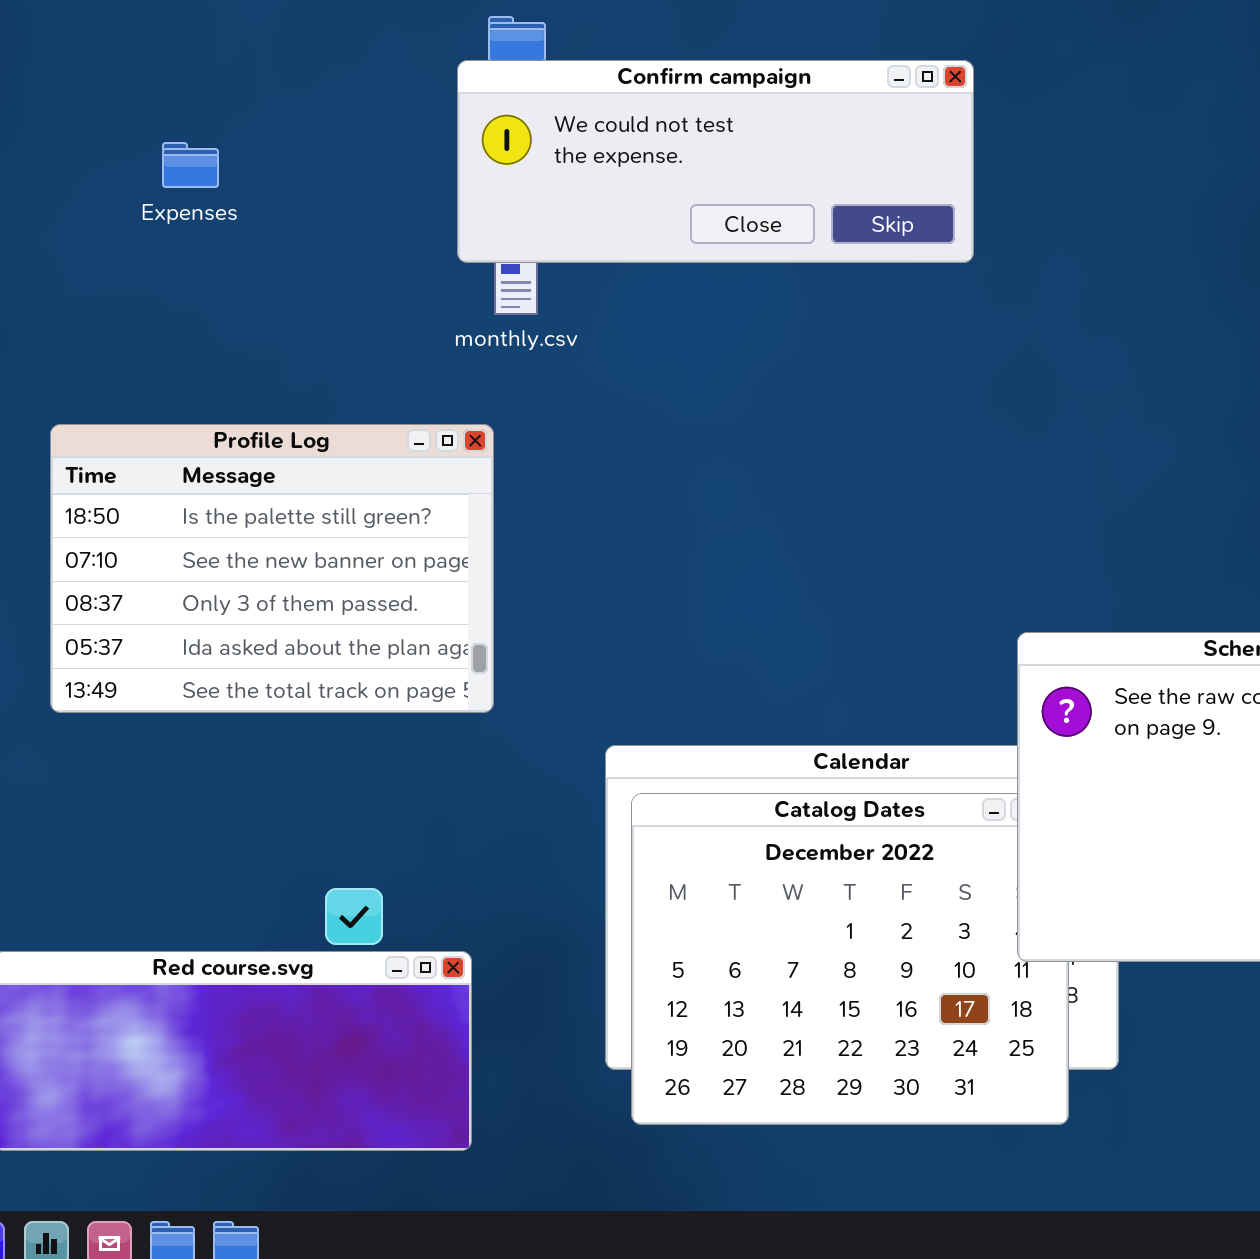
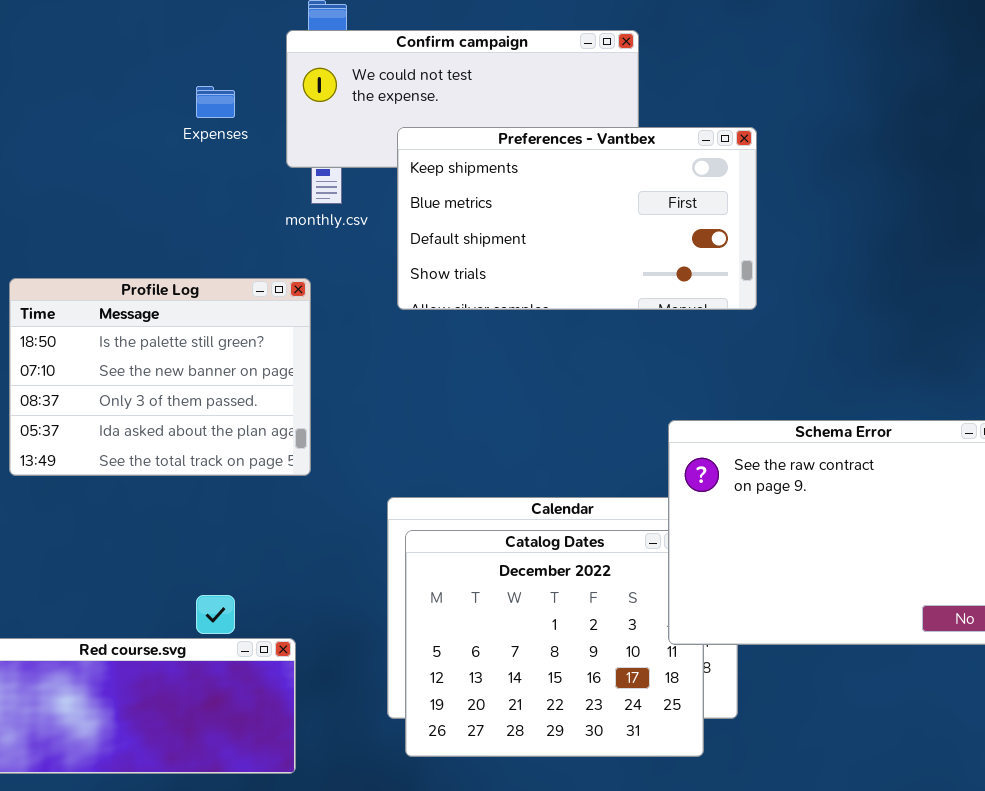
Expenses: [162,142,219,188] -> [196,86,235,118], moved
Preferences - Vantbex: none -> [397,127,757,310], opened

